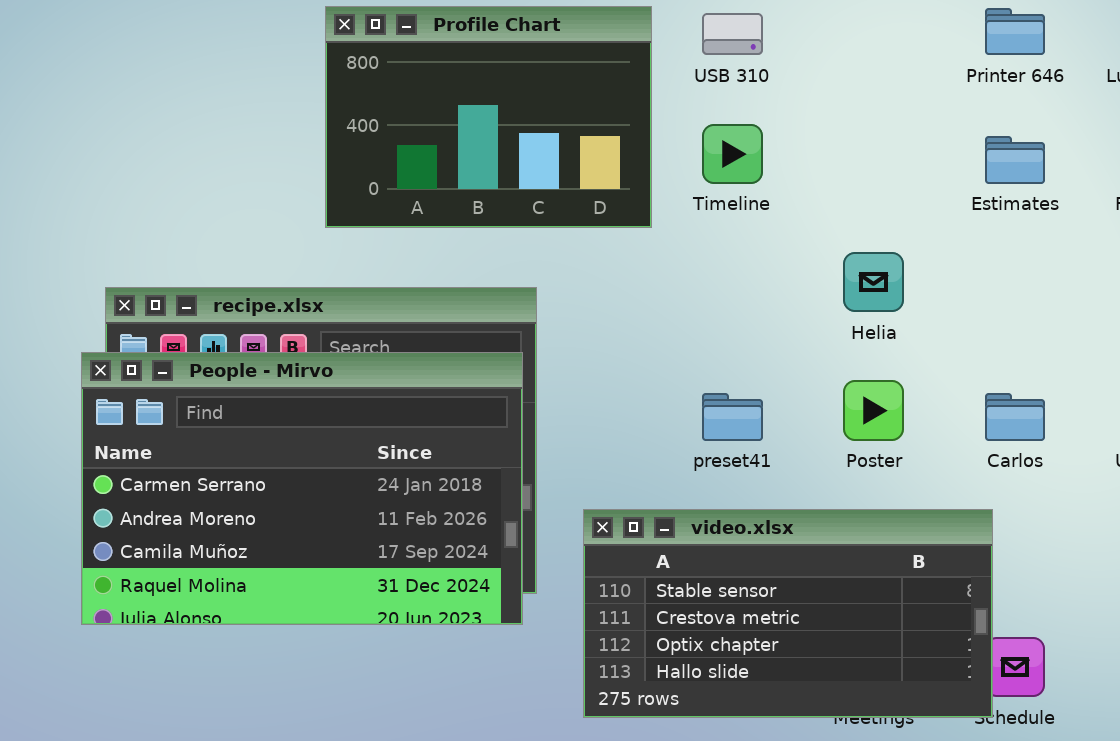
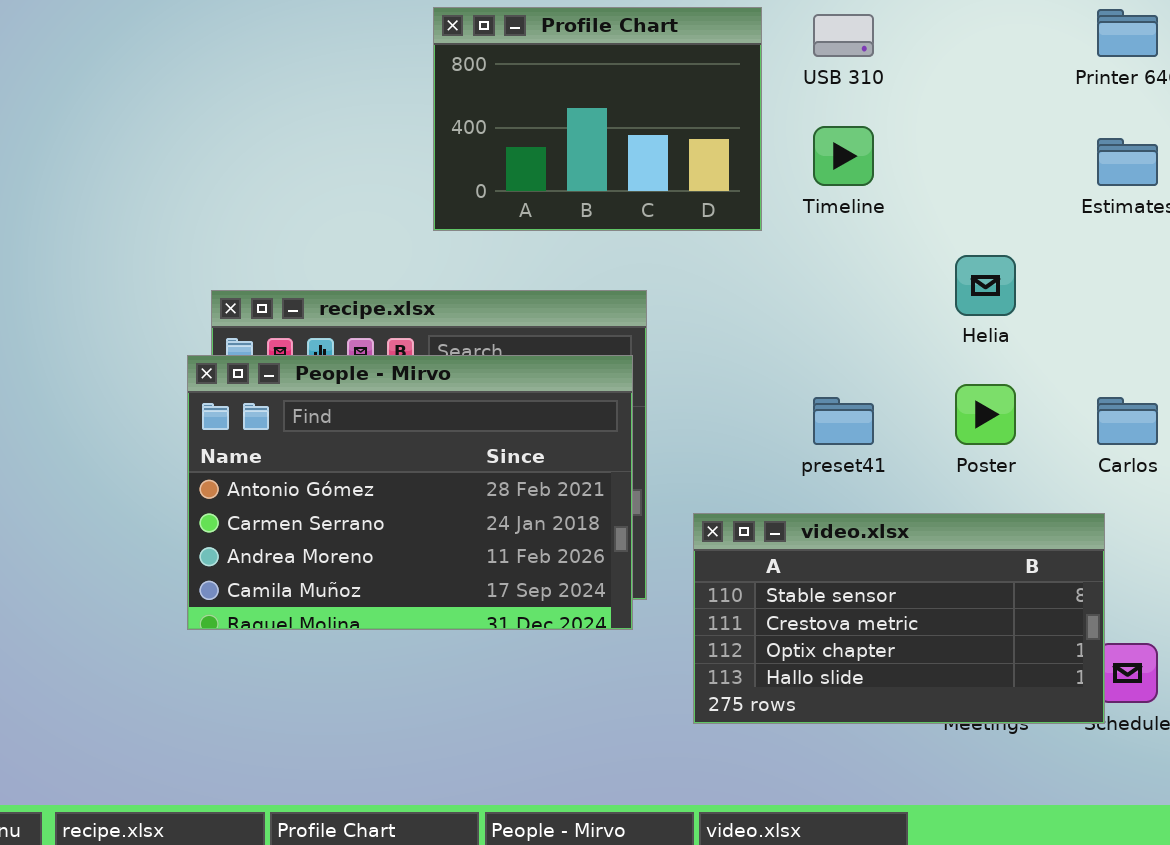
People - Mirvo: [81,352,523,625] -> [187,355,633,630], scrolled up 1 row

